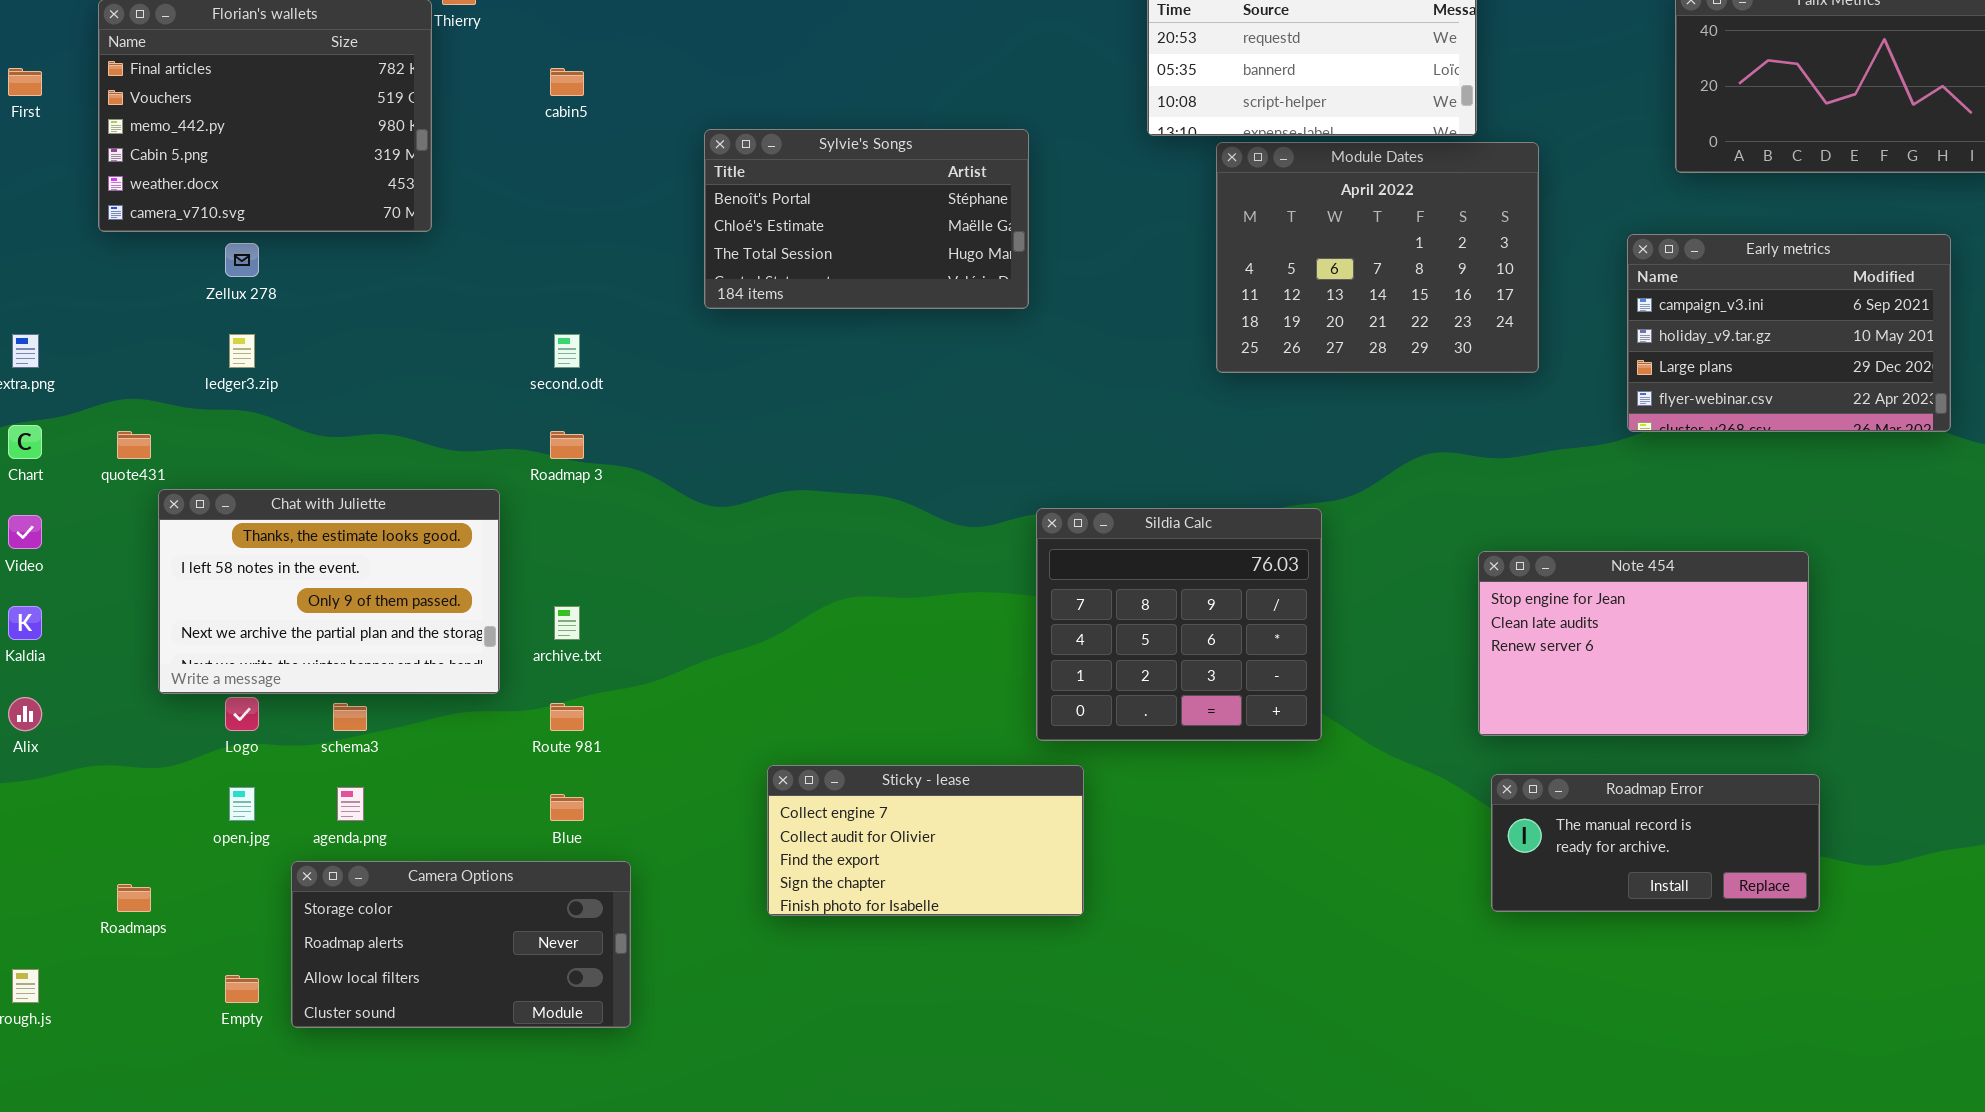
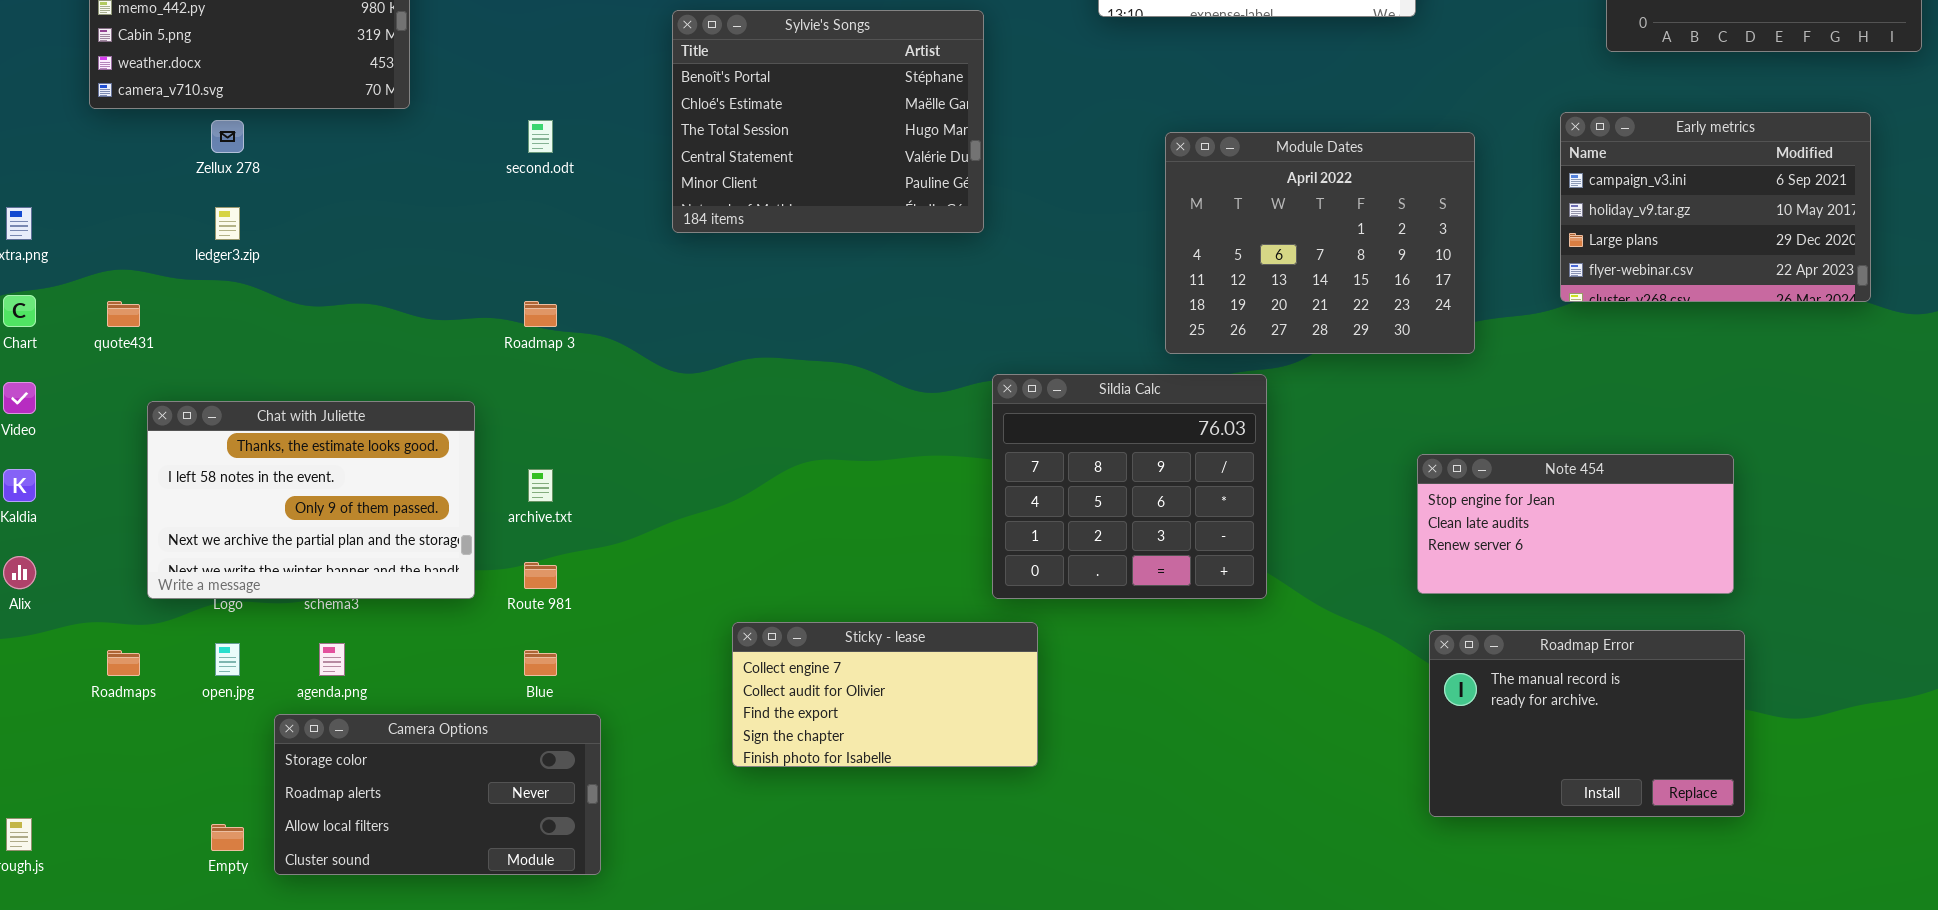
Sylvie's Songs: [704,129,1029,309] -> [672,10,984,233], resized
Module Dates: [1216,142,1539,373] -> [1165,132,1475,354], moved
second.odt: [554,334,580,368] -> [528,120,553,153], moved
Chat with Juliette: [158,489,500,694] -> [147,401,475,599], moved
Note 454: [1478,551,1809,736] -> [1417,454,1734,594], resized
Roadmap Error: [1491,774,1820,912] -> [1429,630,1745,817], resized
Roadmaps: [117,884,151,912] -> [107,650,140,676], moved

